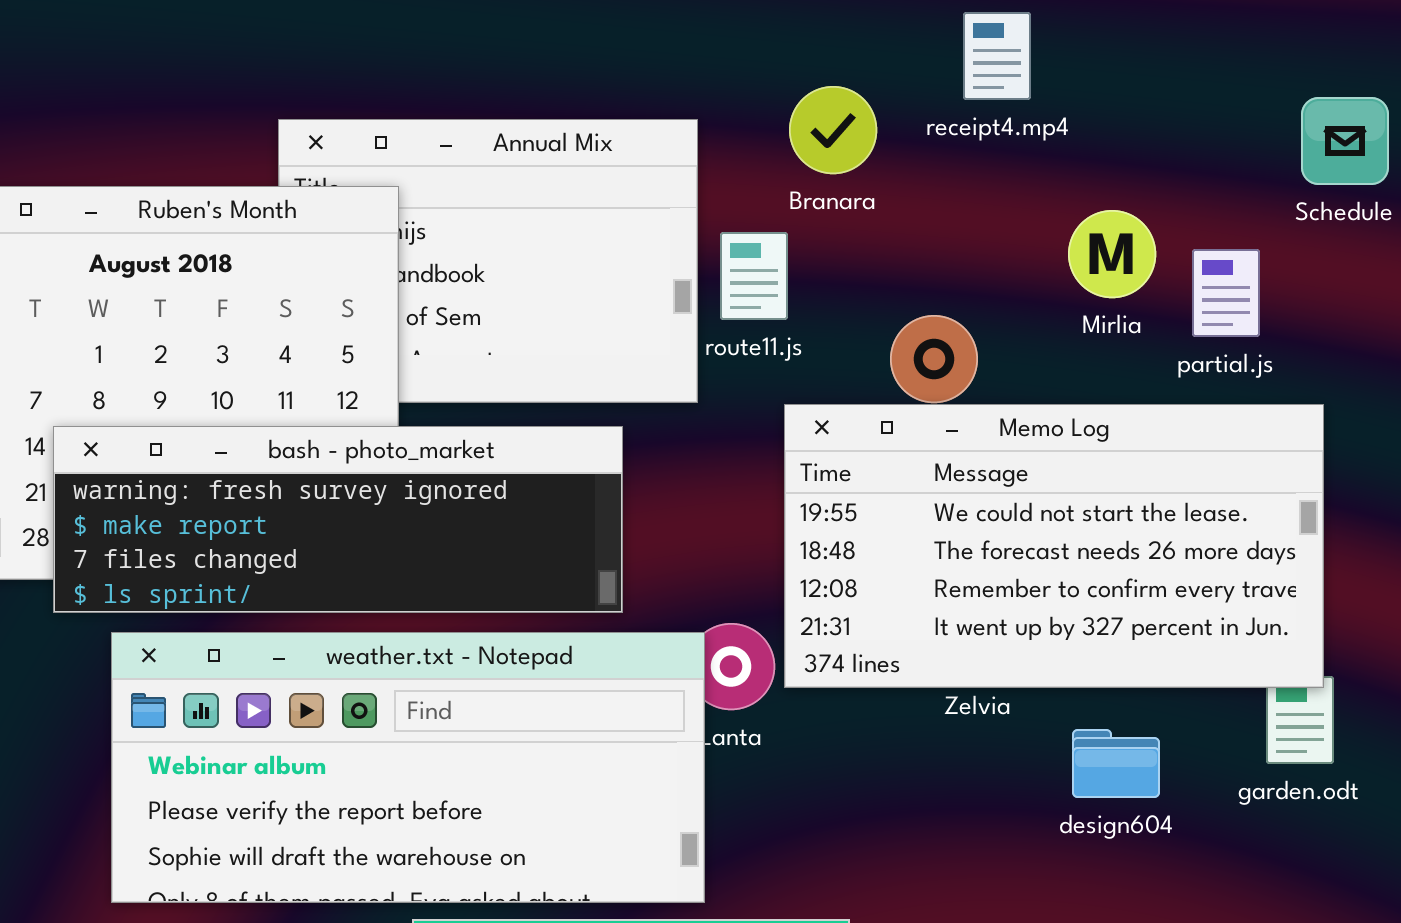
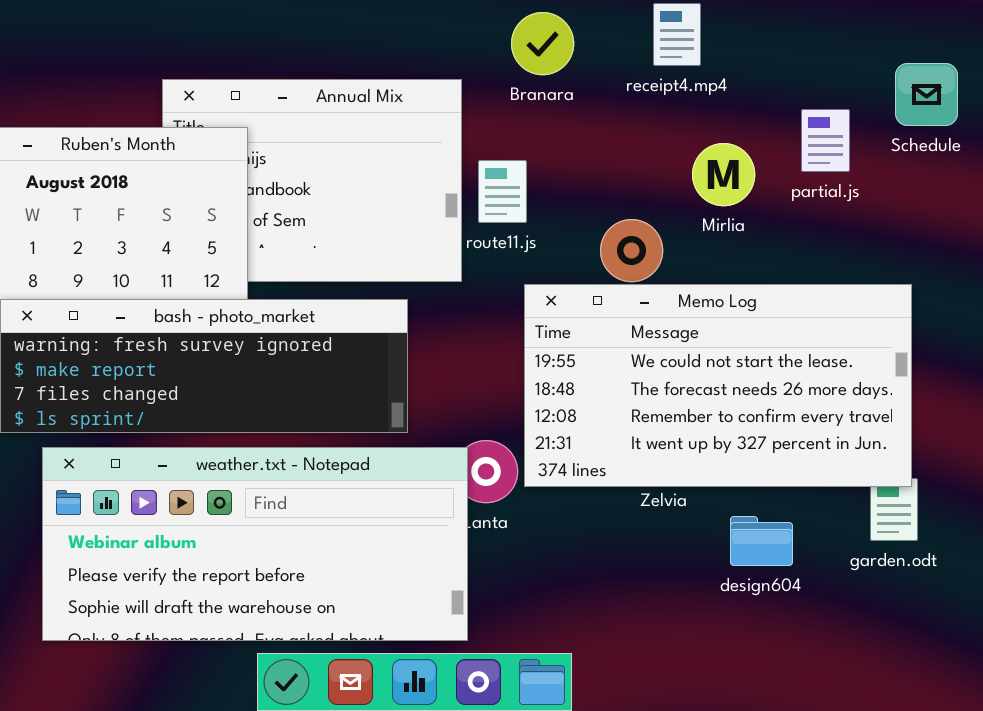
Branara: [789,86,877,174] -> [511,12,574,75], moved
Mirlia: [1068,210,1156,298] -> [692,143,755,206], moved
partial.js: [1192,249,1260,337] -> [801,109,850,172], moved

